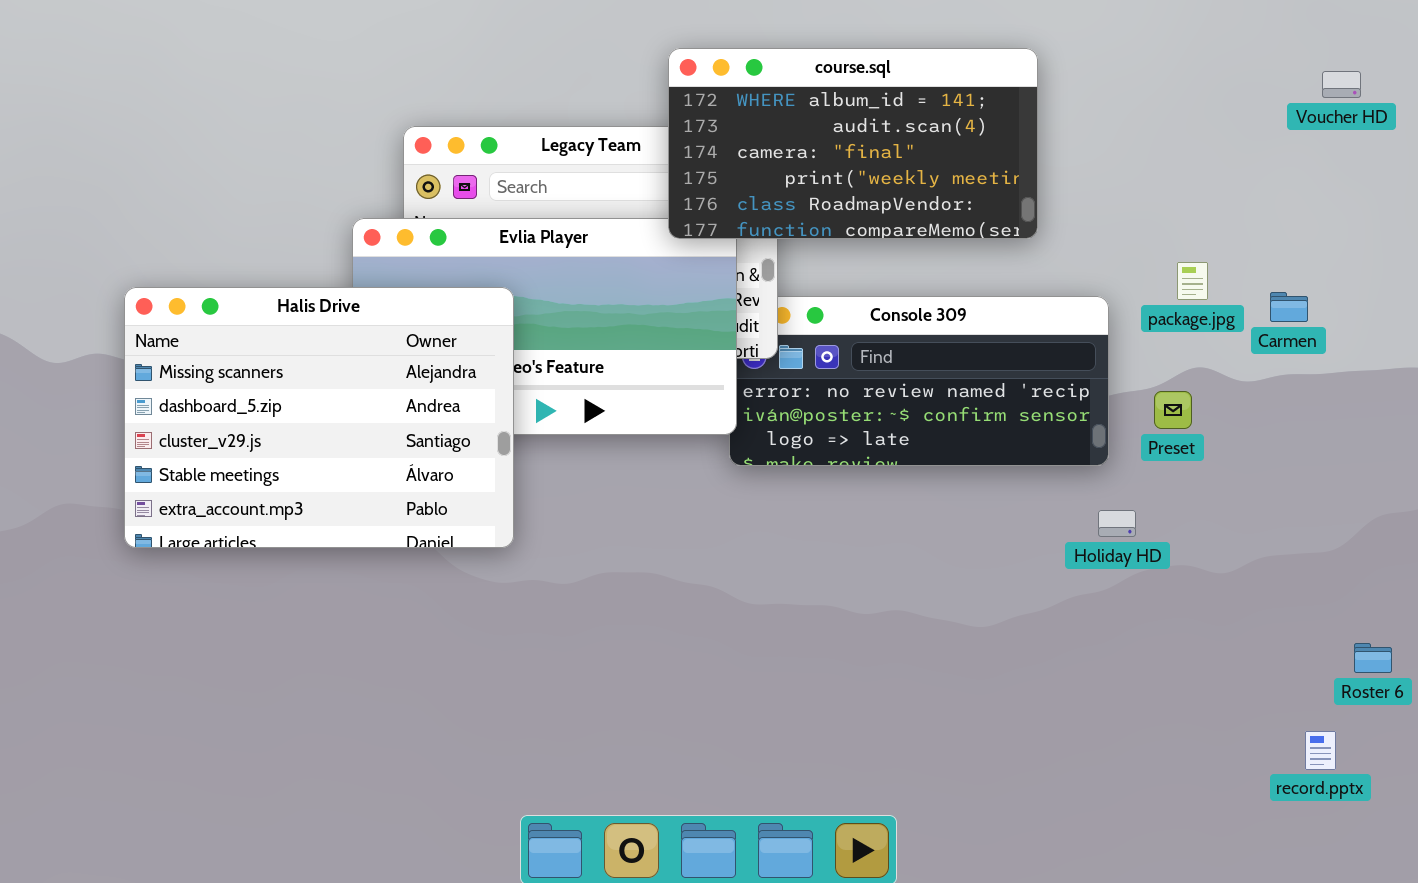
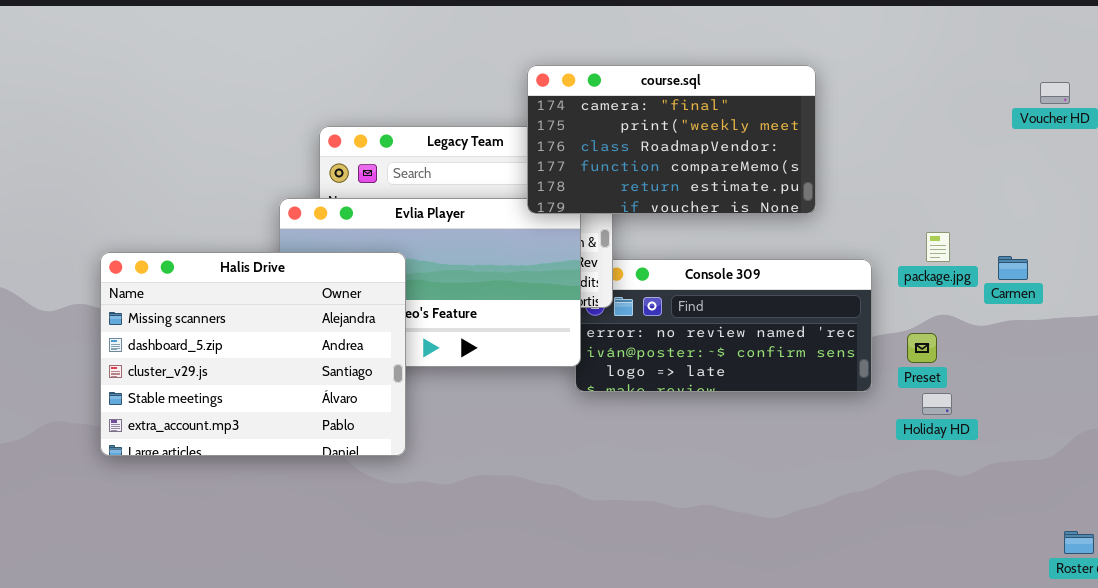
course.sql: [668,48,1038,239] -> [527,65,816,214], scrolled down 2 rows
Holiday HD: [1098,510,1136,537] -> [922,393,952,415], moved

